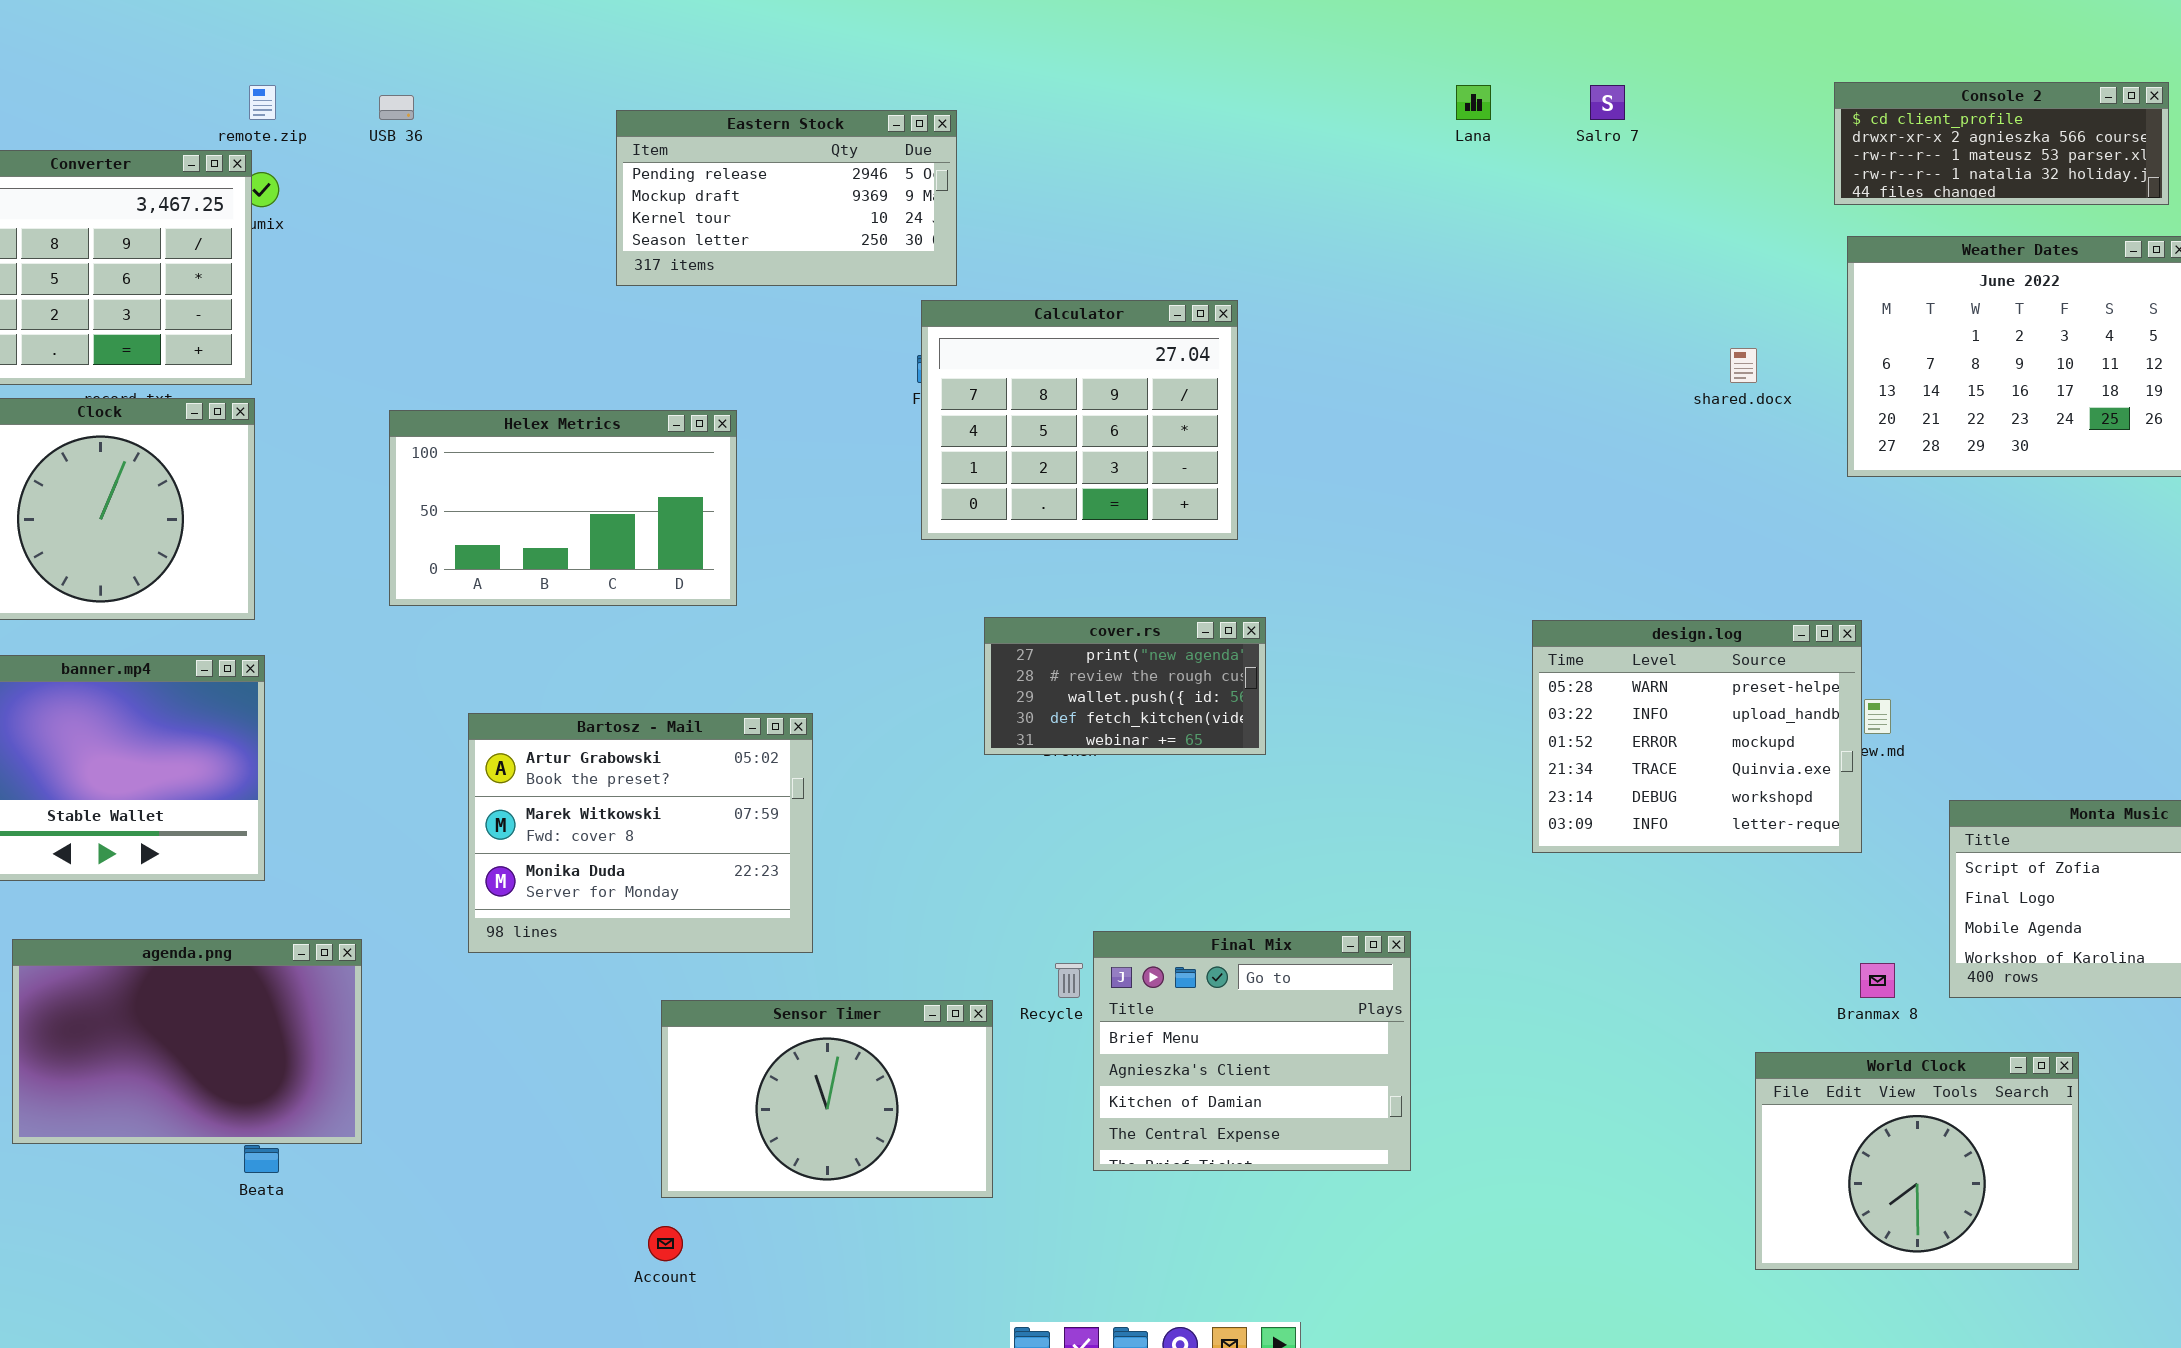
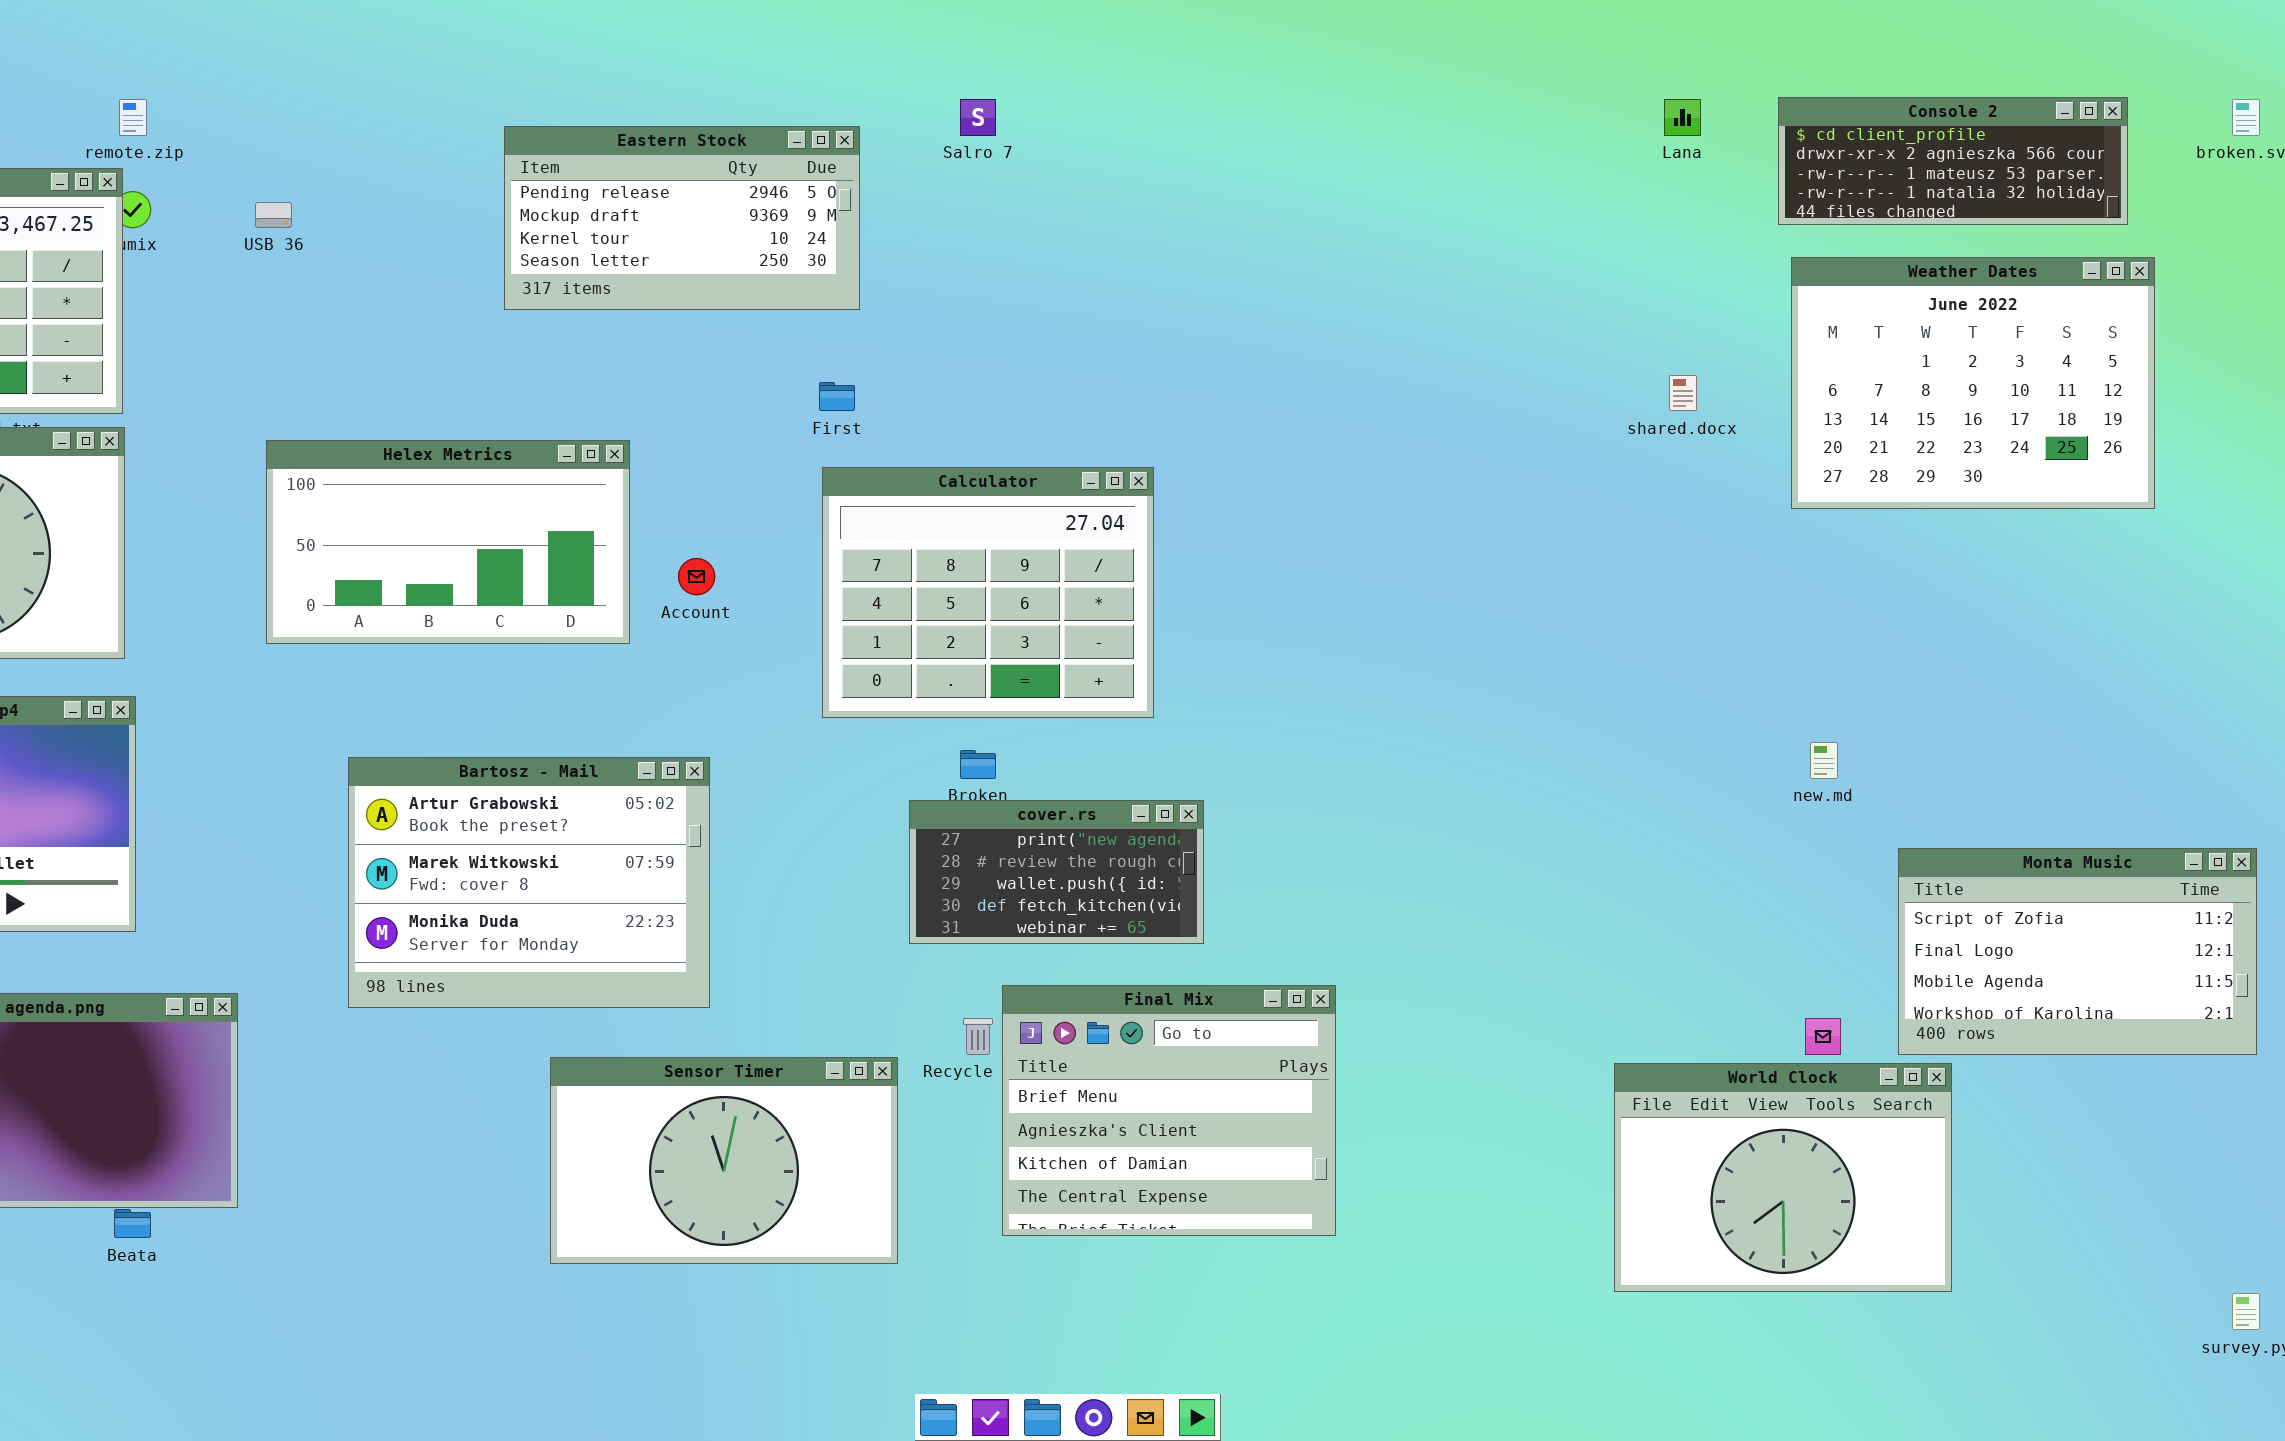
Lana: [1456,85,1491,120] -> [1664,99,1701,136], moved
Salro 7: [1590,85,1625,120] -> [960,99,996,136], moved
USB 36: [379,95,414,120] -> [255,202,292,228], moved
Calculator: [921,300,1238,540] -> [822,467,1154,718], moved
cover.rs: [984,617,1266,755] -> [909,800,1204,944], moved
design.log: [1532,620,1862,853] -> none, closed
World Clock: [1755,1052,2079,1270] -> [1614,1063,1952,1292], moved
Account: [648,1226,683,1261] -> [678,558,715,595], moved

